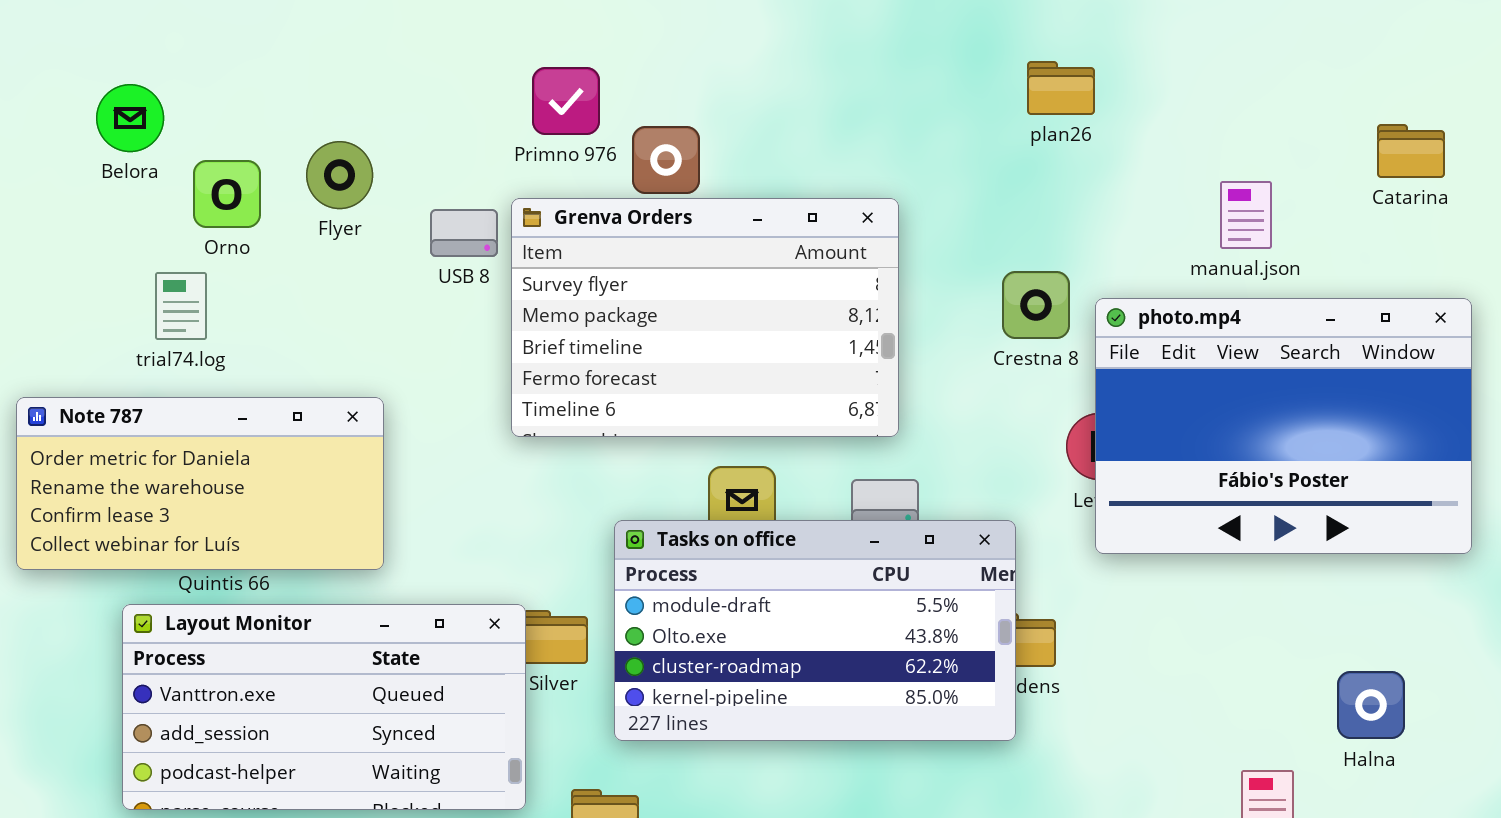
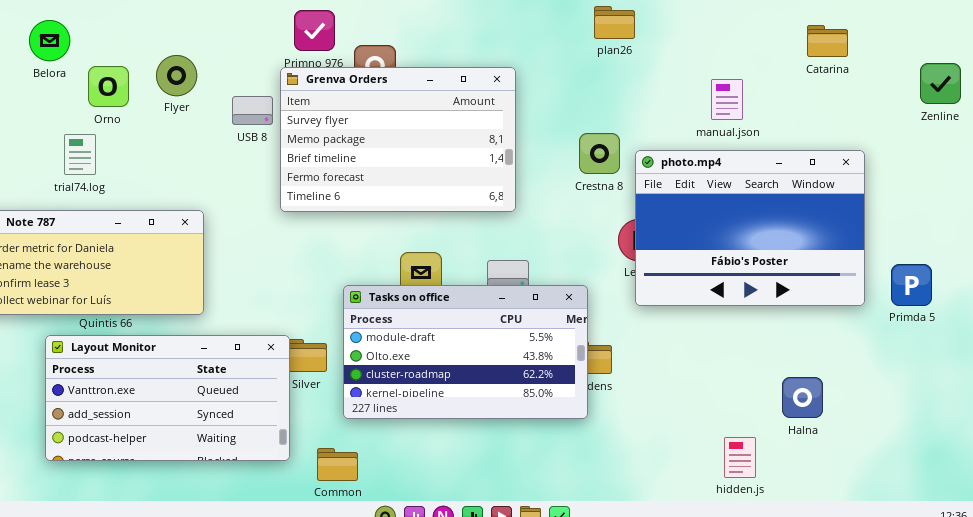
Catarina: [1377,124,1445,178] -> [807,25,848,57], moved
Grenva Orders: [511,198,899,437] -> [280,67,516,212], moved

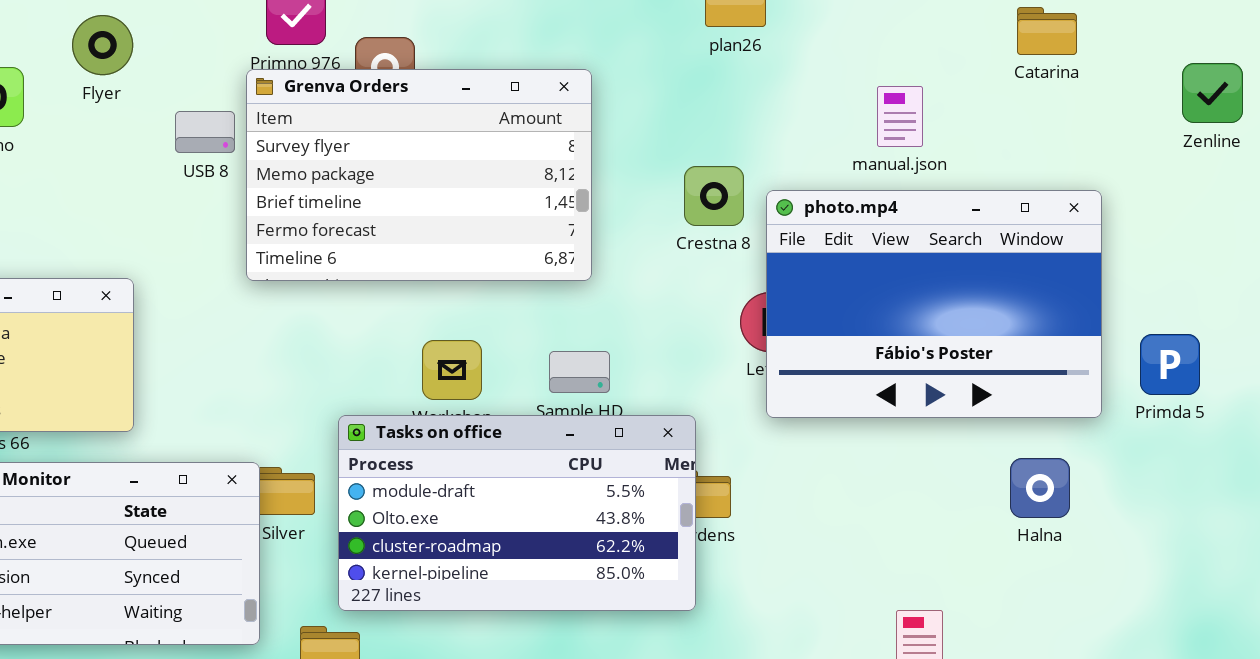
Flyer: [156,55,197,96] -> [72,15,133,75], moved
Primda 5: [891,264,932,306] -> [1140,334,1200,395], moved
Tasks on office: [343,285,588,419] -> [338,415,696,611], moved
Halna: [782,377,823,418] -> [1010,458,1070,518], moved

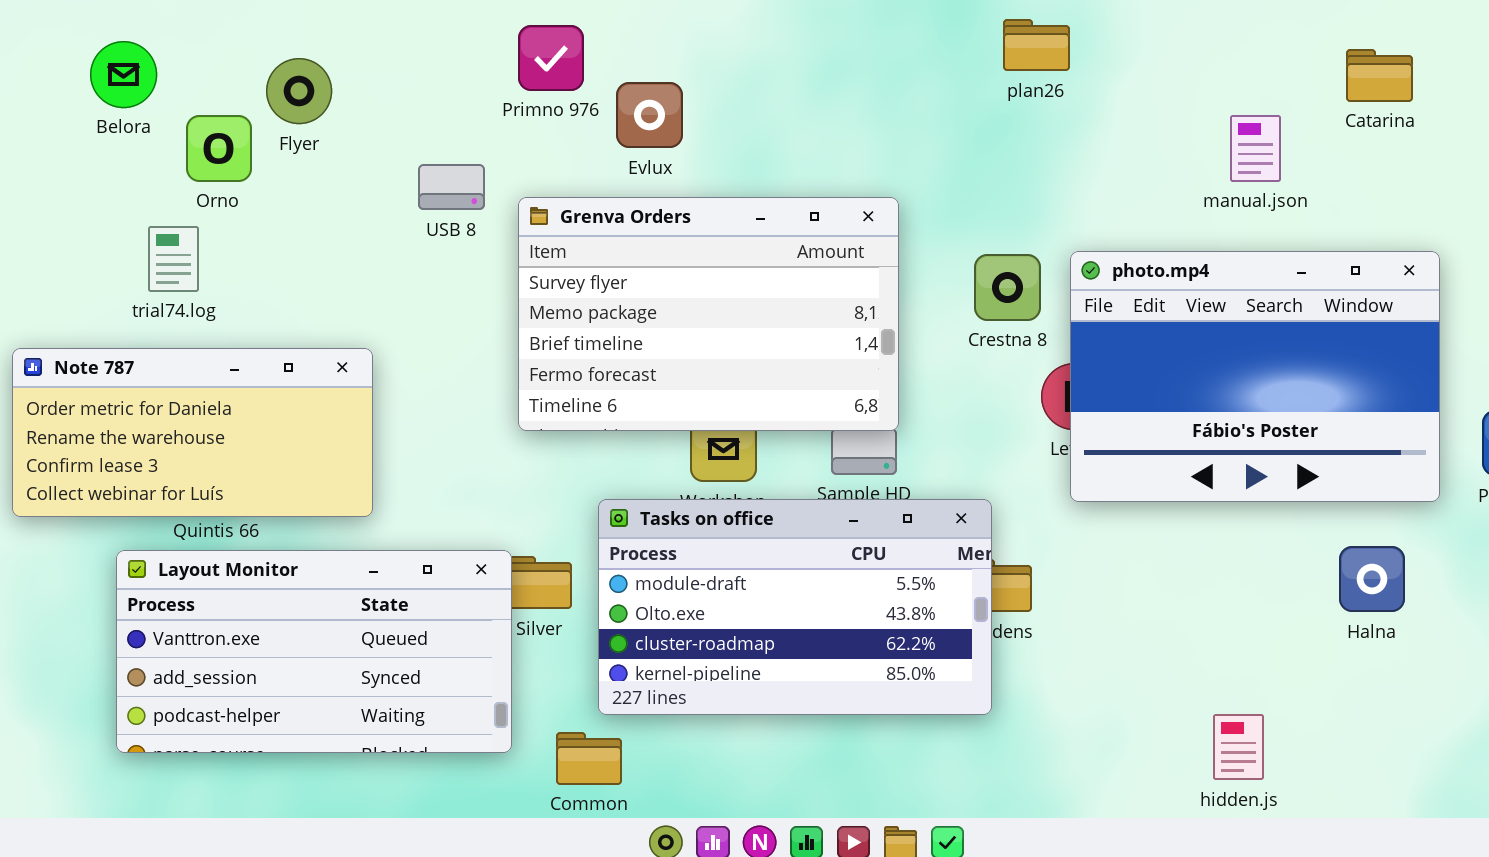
Flyer: [72,15,133,75] -> [266,58,332,124], moved
Grenva Orders: [246,69,592,281] -> [518,197,899,431], moved
manual.json: [877,86,923,147] -> [1230,115,1281,182], moved
Crestna 8: [684,166,744,226] -> [974,254,1041,321], moved

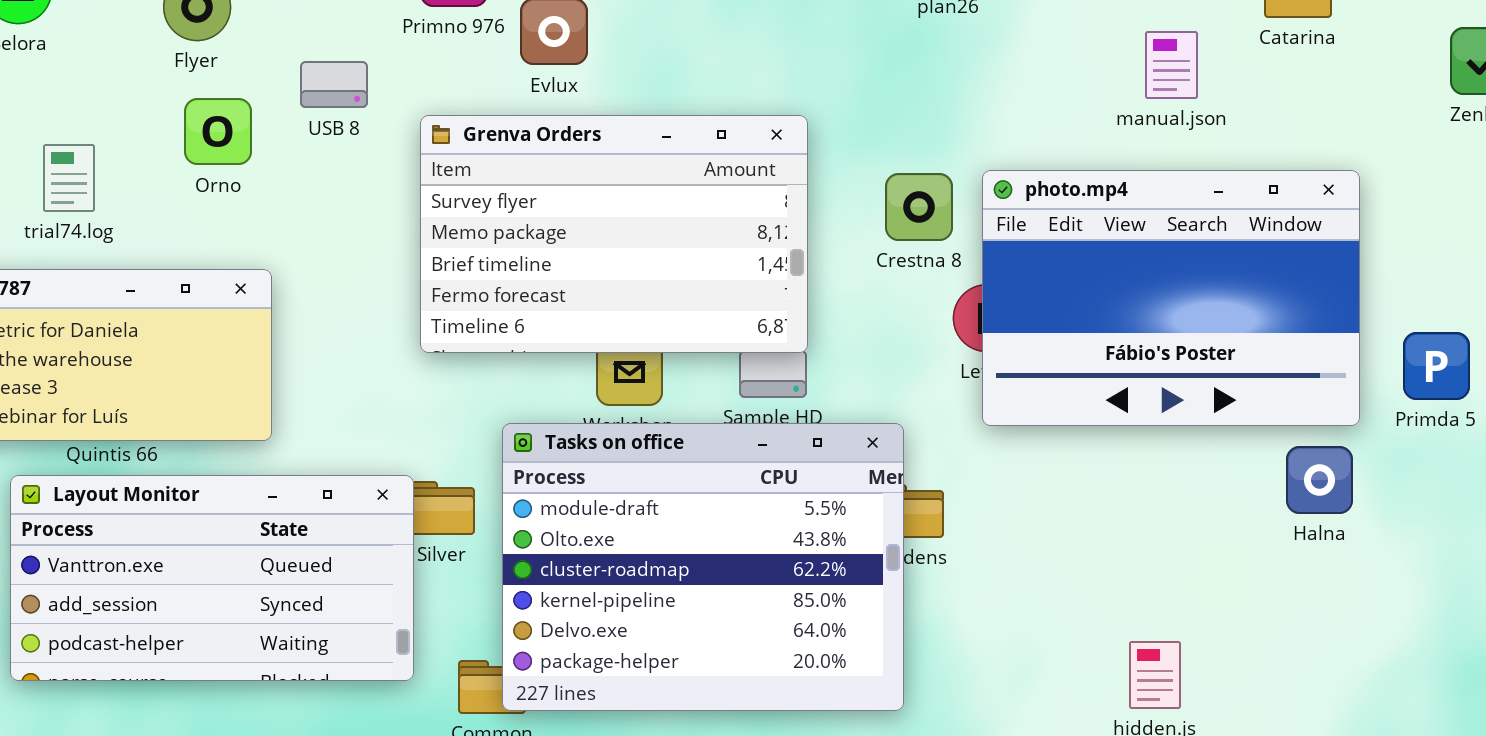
Orno: [186,115,252,182] -> [184,98,252,165], moved
USB 8: [418,164,485,210] -> [300,61,368,108], moved
Tasks on office: [598,499,992,715] -> [502,423,904,711], resized
Halna: [1339,546,1405,612] -> [1286,446,1353,514], moved

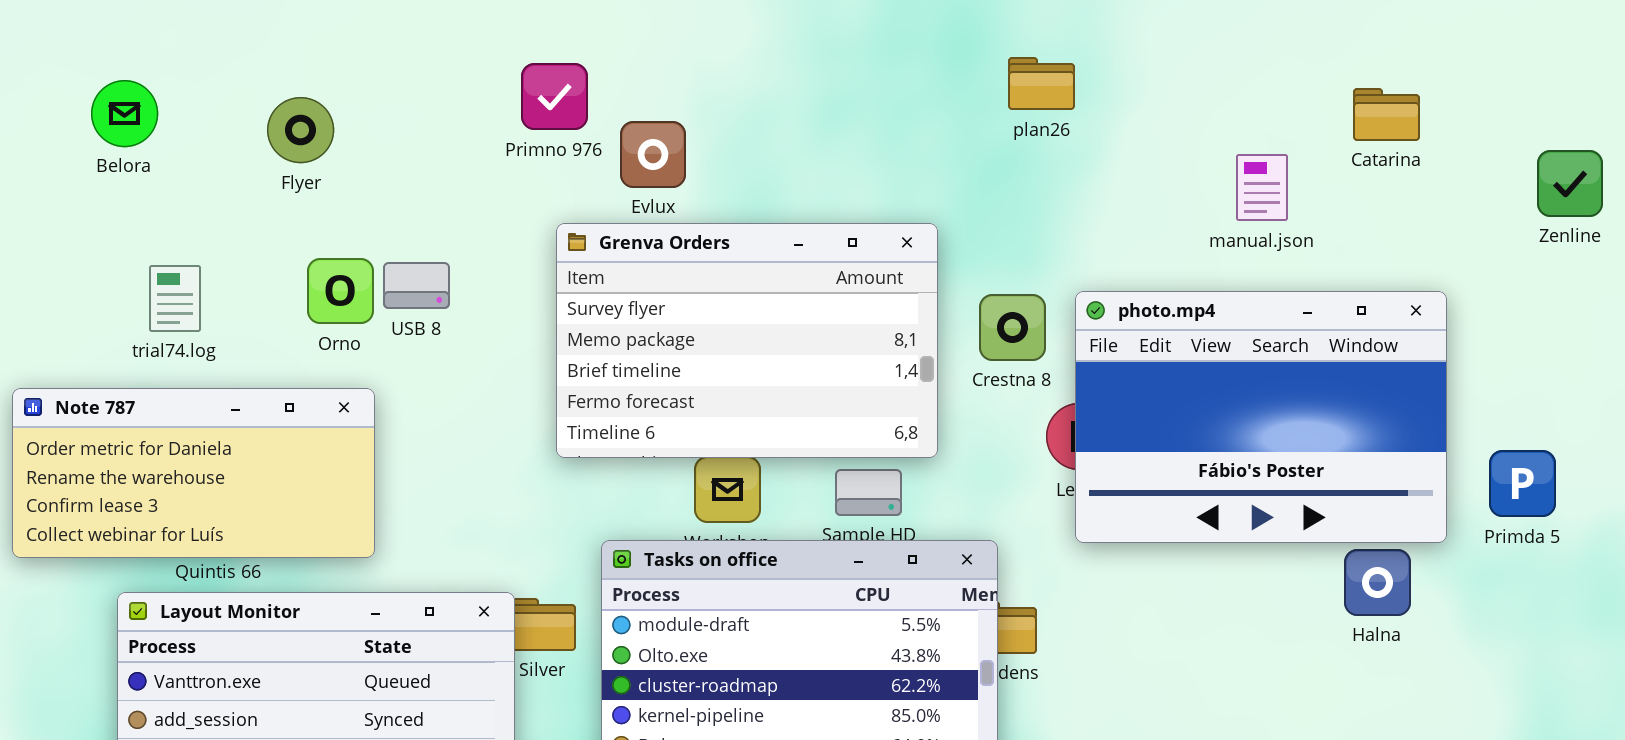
USB 8: [300,61,368,108] -> [383,262,450,309], moved
Orno: [184,98,252,165] -> [307,258,374,324], moved
Grenva Orders: [420,115,808,353] -> [556,223,938,458], moved
Halna: [1286,446,1353,514] -> [1344,549,1411,616], moved

